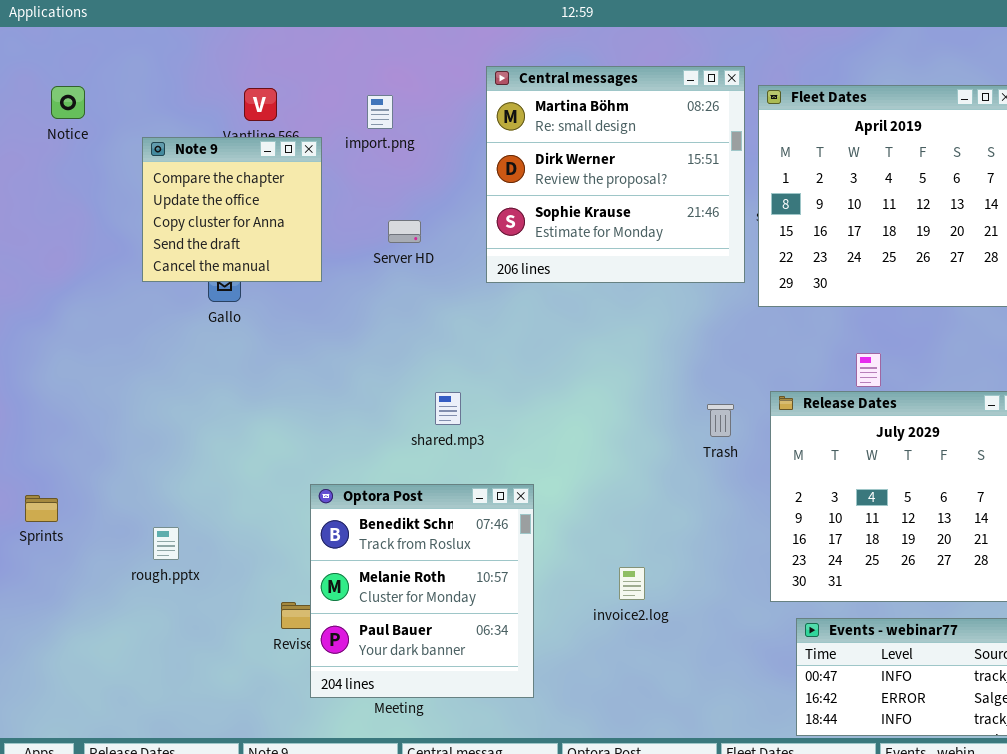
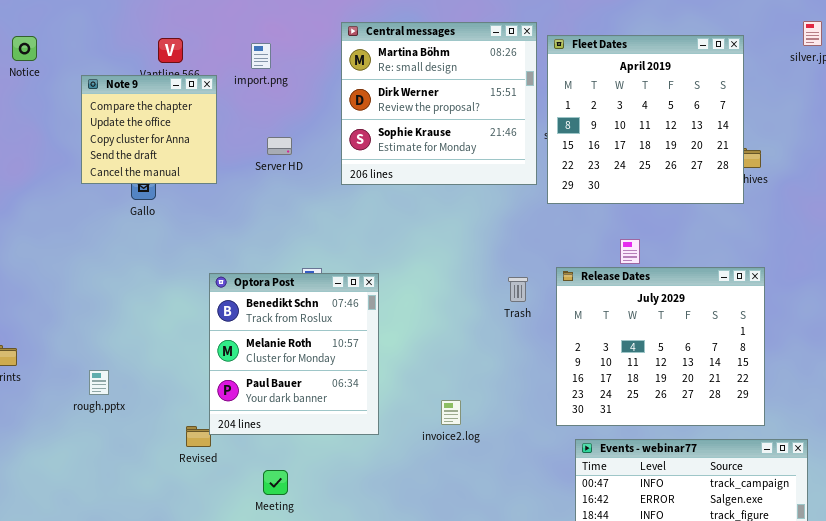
Optora Post: [310,484,534,698] -> [209,273,379,435], moved

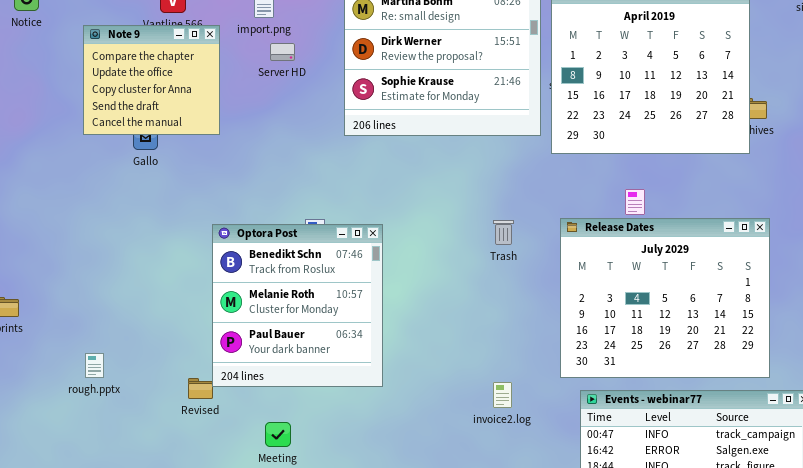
Server HD: [267,137,292,155] -> [270,43,295,61], moved
Trash: [508,277,528,302] -> [493,220,514,245], moved
rough.pptx: [89,370,109,395] -> [85,353,104,378], moved
invoice2.log: [441,400,461,425] -> [493,382,512,408], moved

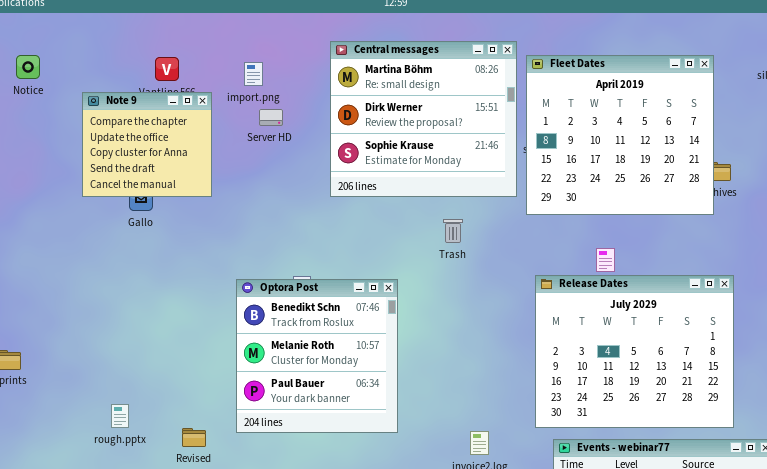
Trash: [493,220,514,245] -> [443,219,463,243], moved
Optora Post: [212,224,383,387] -> [236,279,398,433], moved
rough.pptx: [85,353,104,378] -> [111,404,129,428], moved

